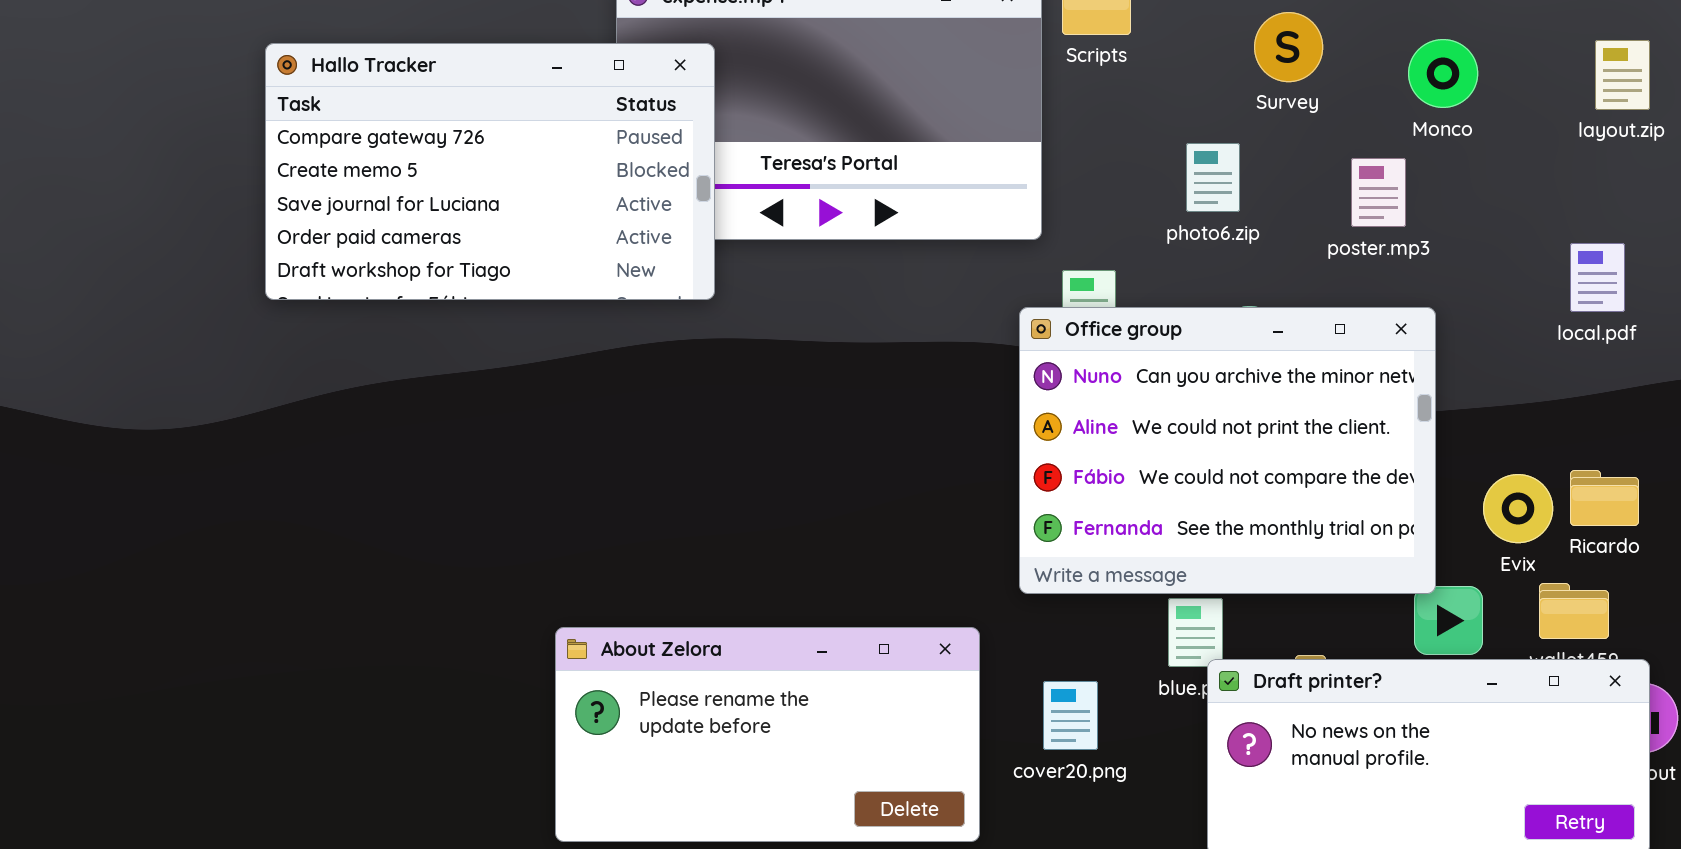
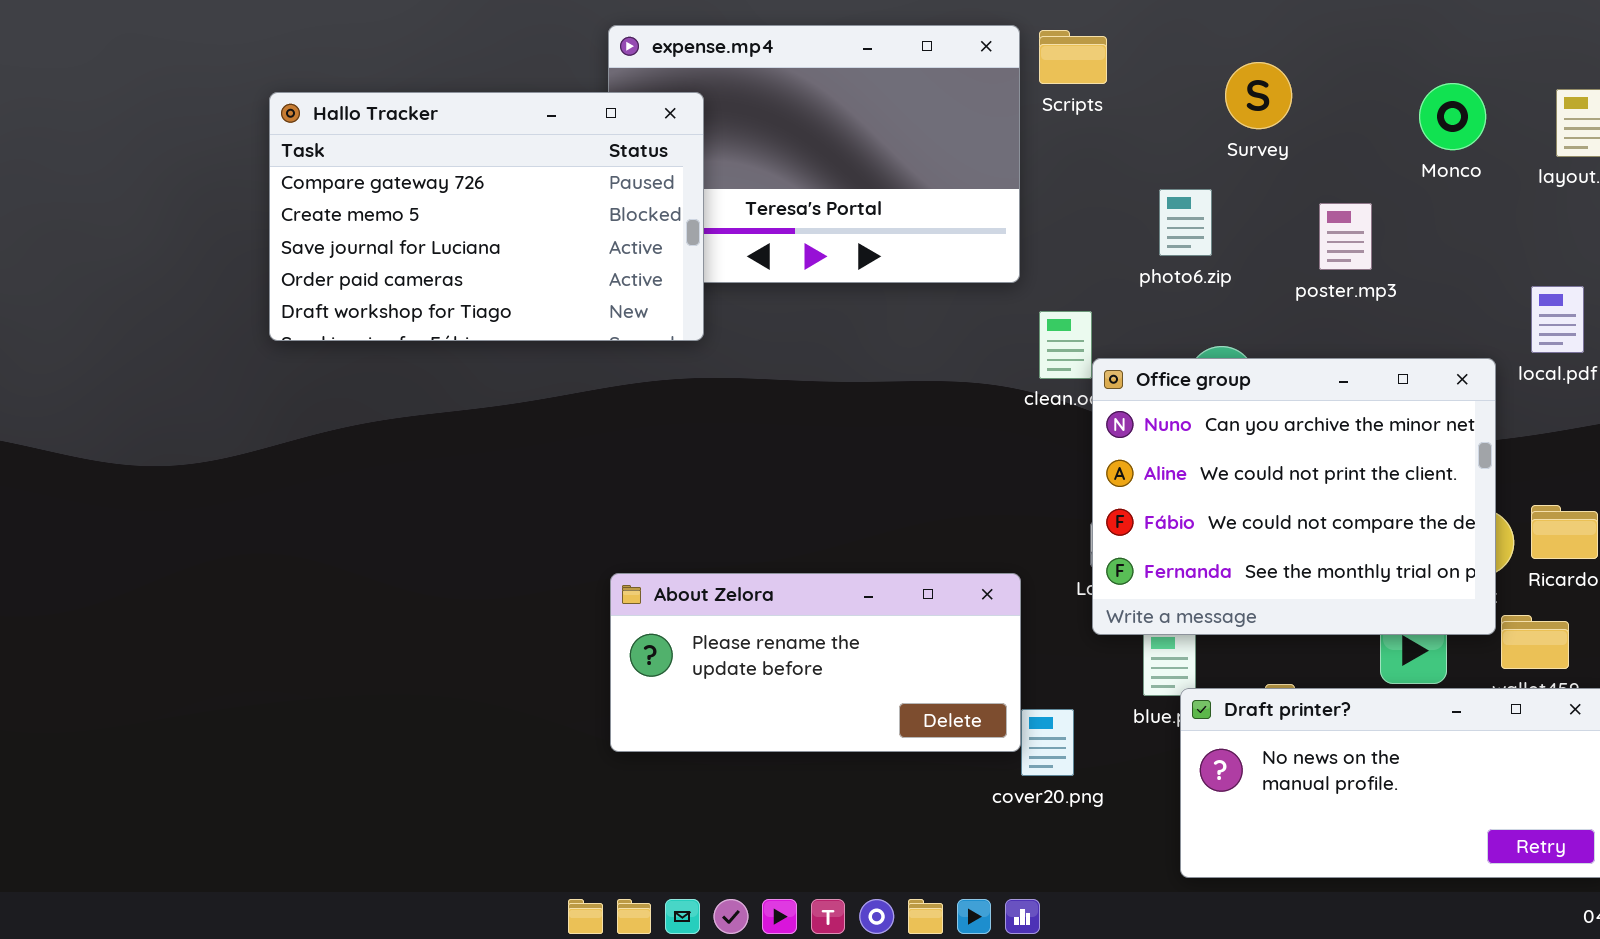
Monco: [1408,39,1478,108] -> [1419,83,1486,150], moved
Office group: [1019,307,1436,594] -> [1092,358,1496,635], moved
About Zelora: [555,627,980,842] -> [610,573,1021,752], moved, resized

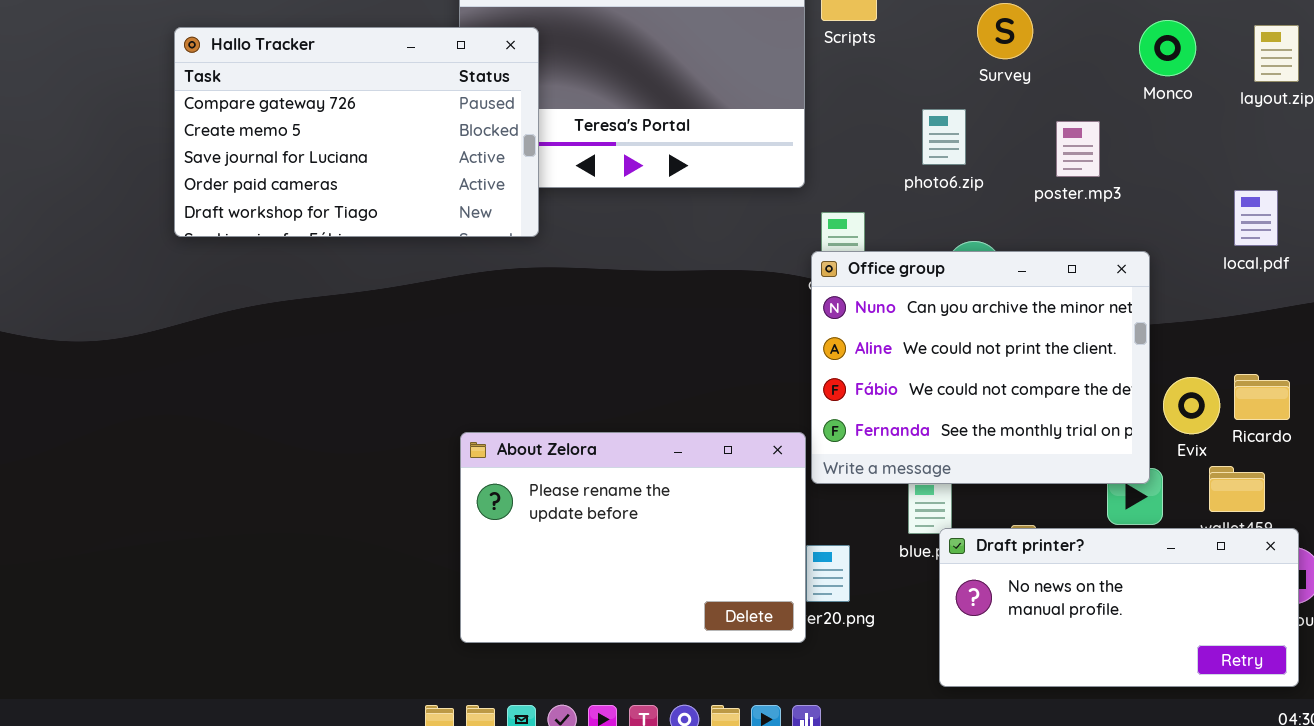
Office group: [1092,358,1496,635] -> [811,251,1150,484], moved
About Zelora: [610,573,1021,752] -> [460,432,806,643], resized

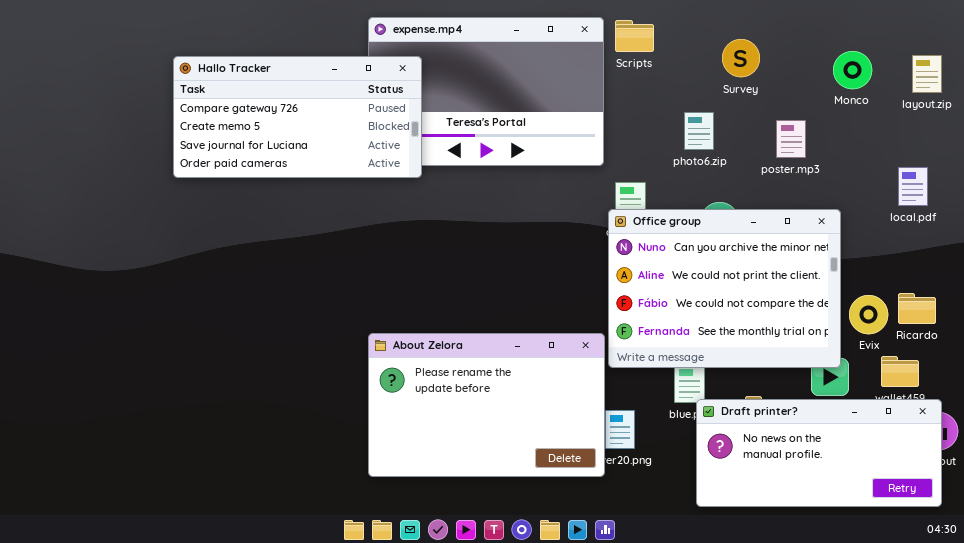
Hallo Tracker: [174,27,539,237] -> [173,56,422,178], resized

